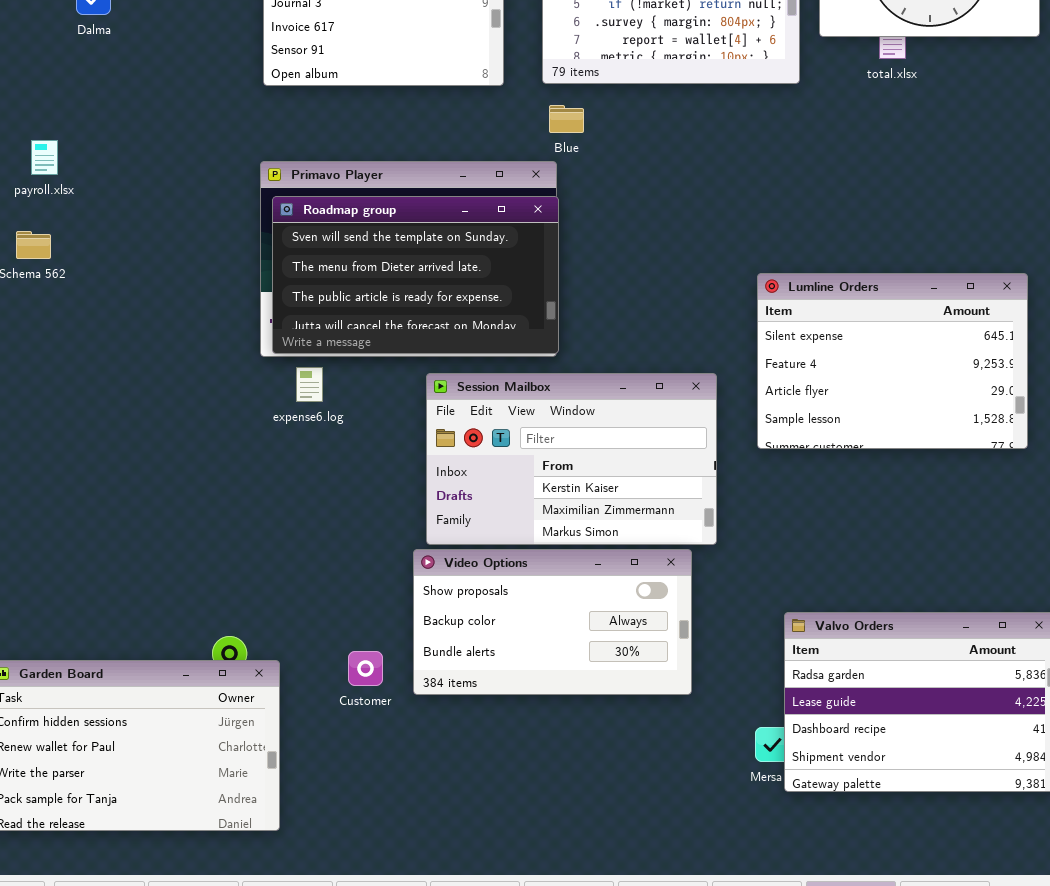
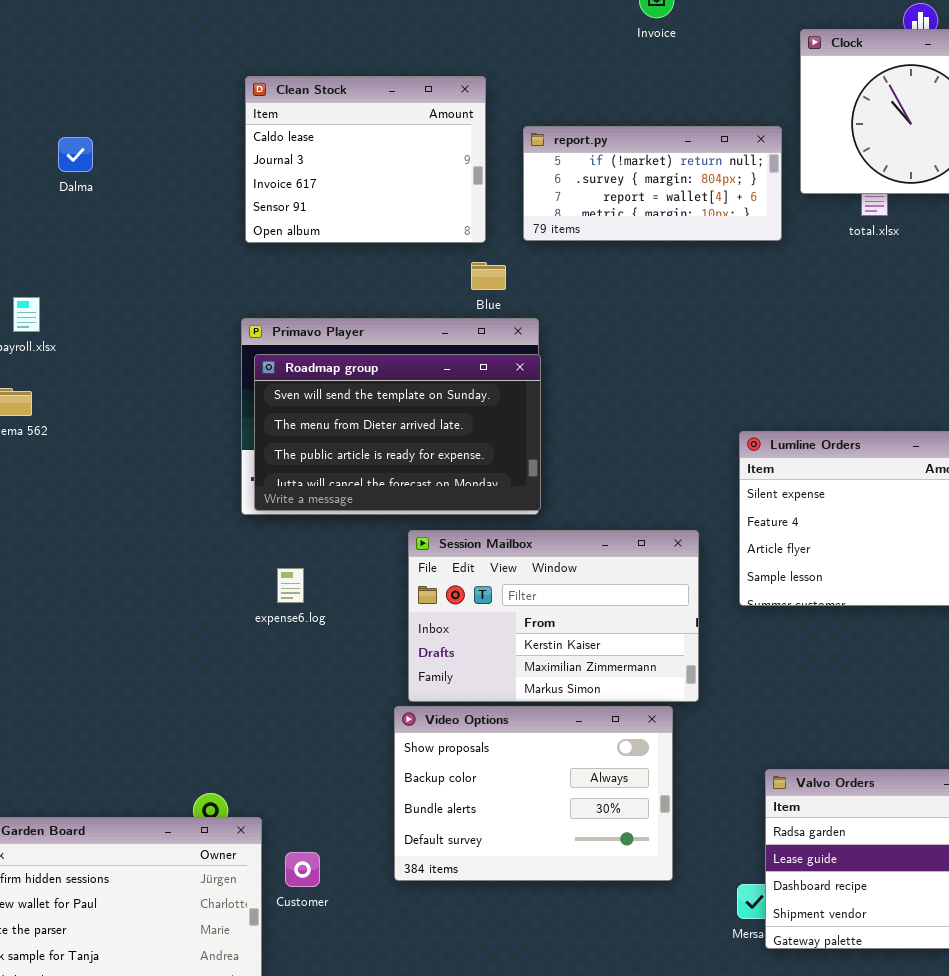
Blue: [549,105,584,133] -> [471,262,506,290], moved
expense6.log: [296,367,323,402] -> [277,568,304,603], moved
Video Options: [413,549,692,695] -> [394,706,673,881], resized
Customer: [348,651,383,686] -> [285,852,320,887], moved

